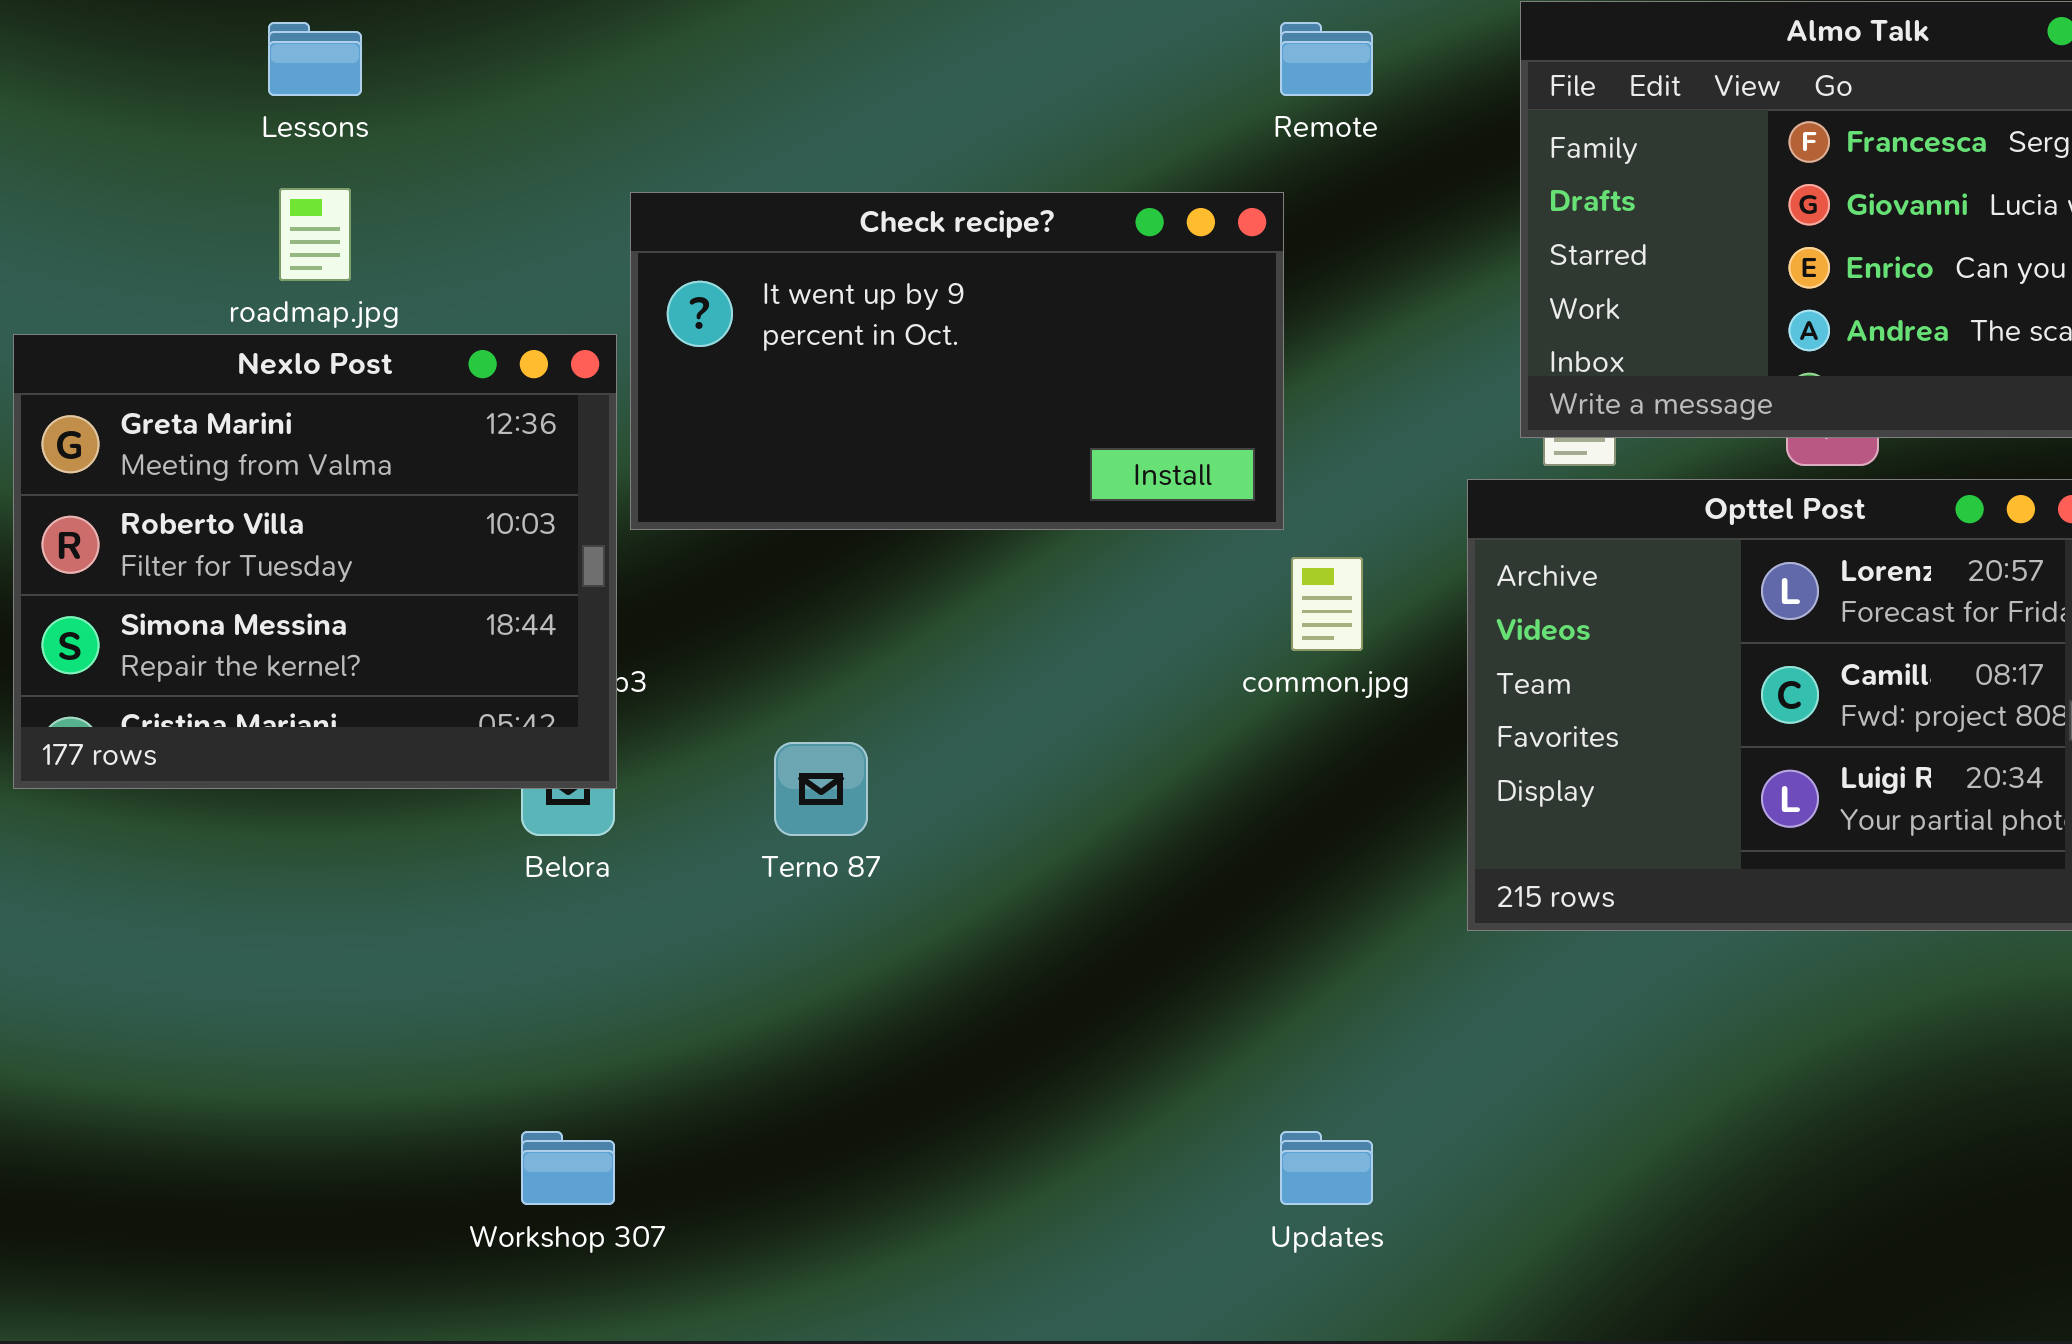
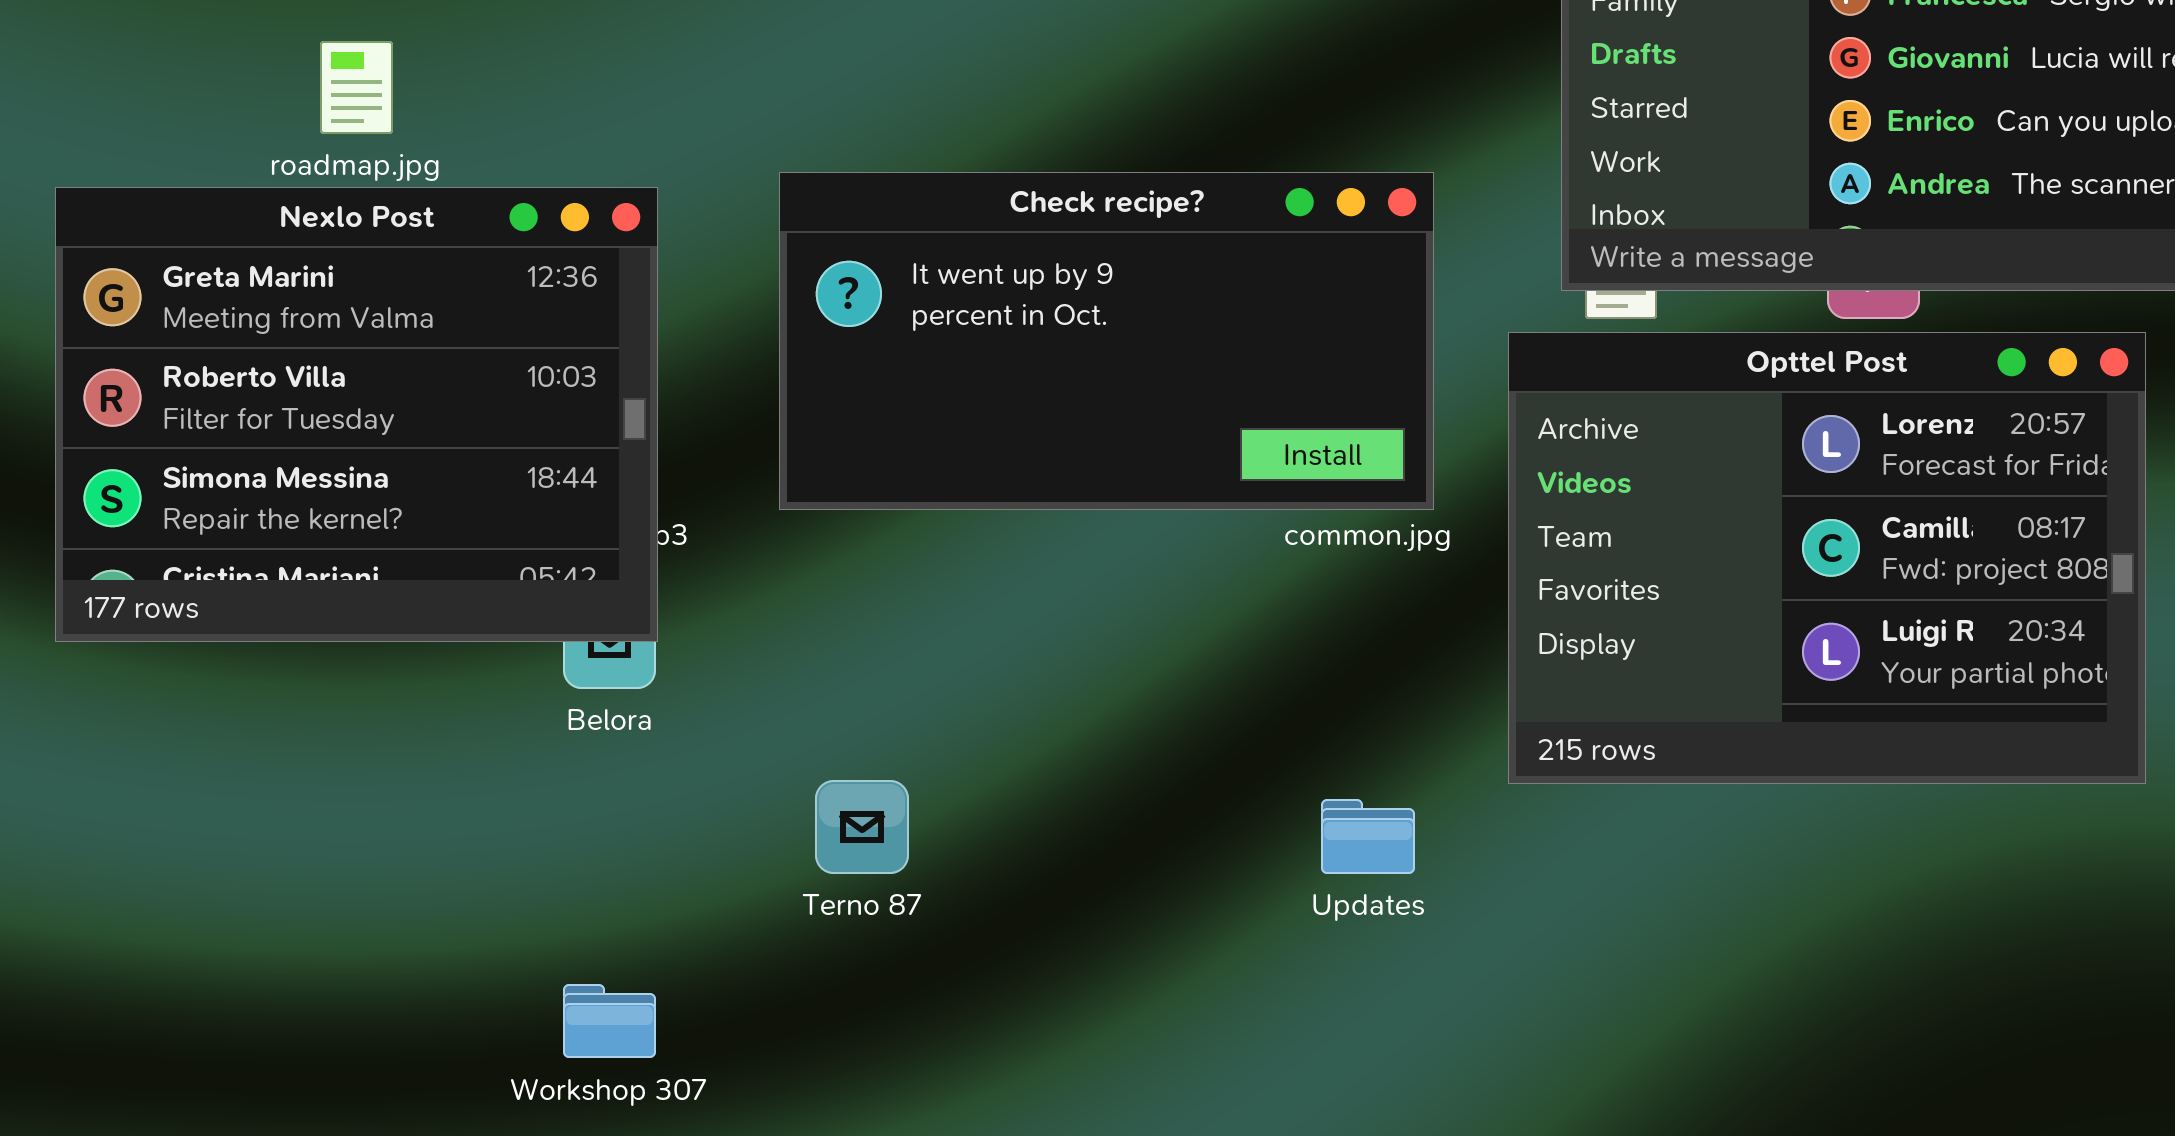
Check recipe?: [630,192,1284,530] -> [779,172,1434,510], moved
Terno 87: [774,742,868,836] -> [815,780,909,874], moved
Updates: [1280,1131,1373,1205] -> [1321,799,1415,874], moved

